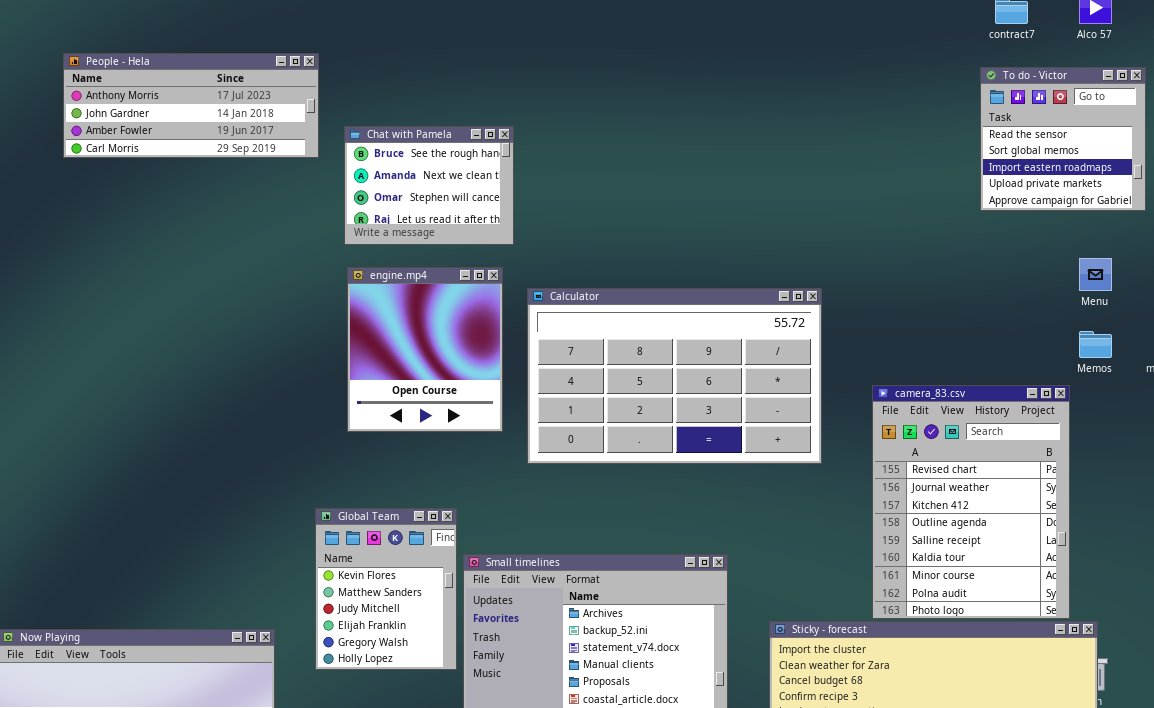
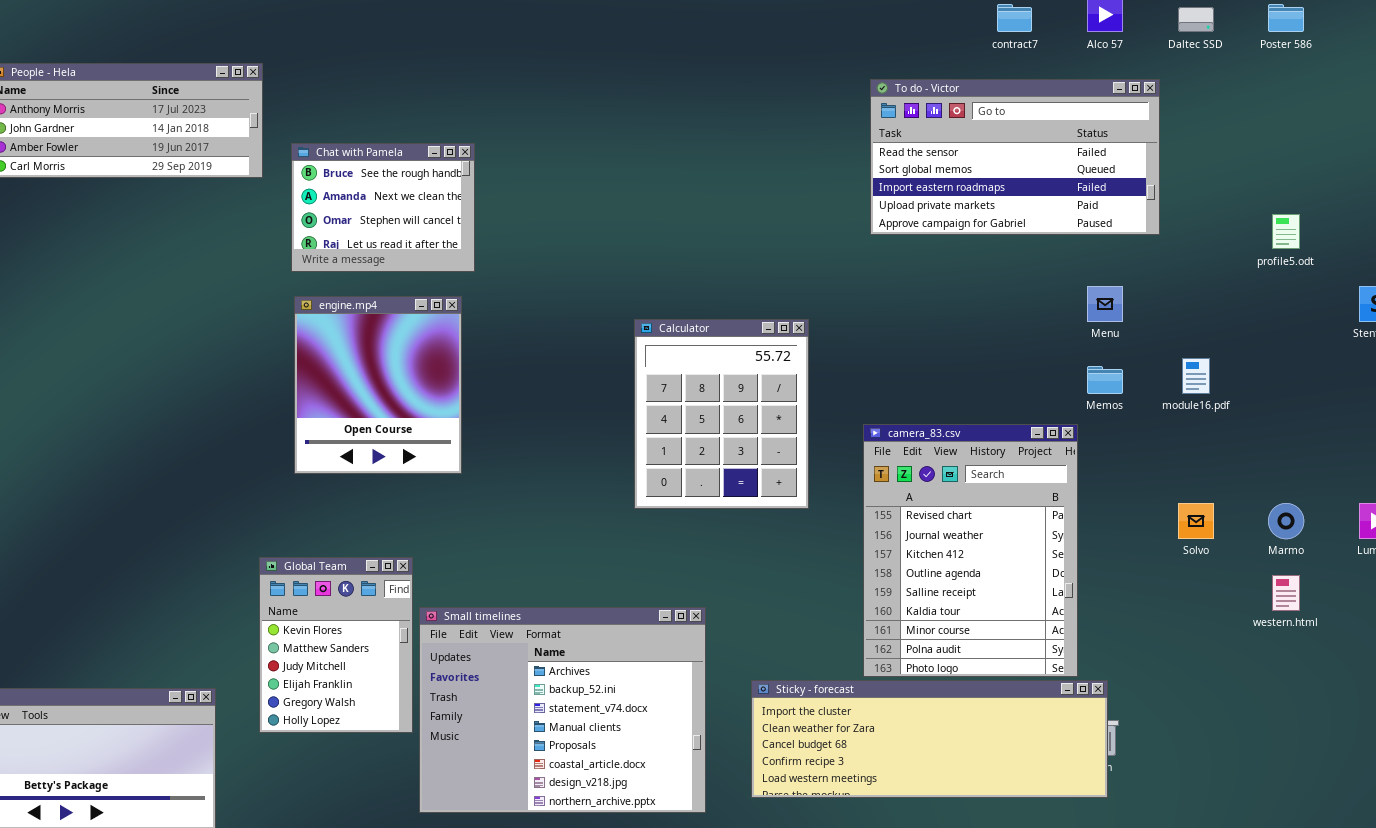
To do - Victor: [980,67,1146,211] -> [870,79,1160,235], resized
Calculator: [527,288,822,464] -> [634,319,809,509], resized

